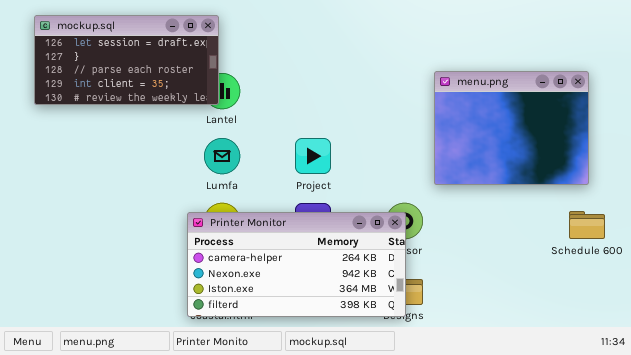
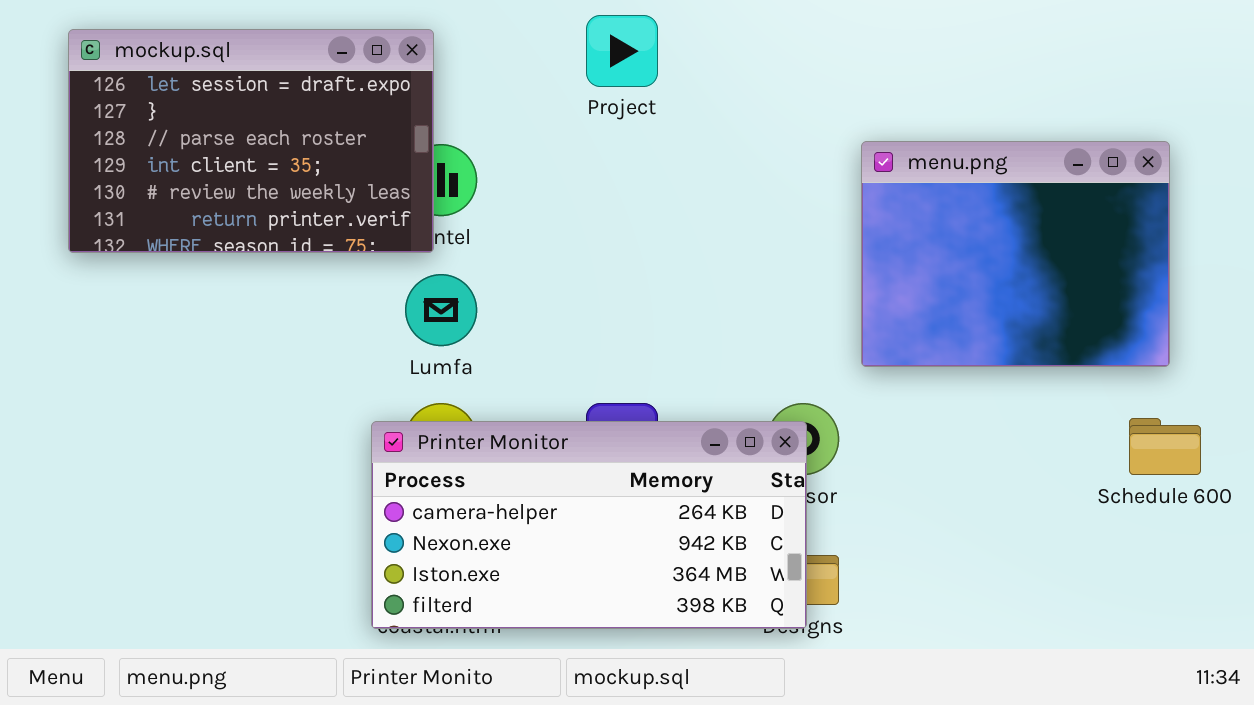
mockup.sql: [34,15,219,105] -> [68,29,434,253], resized
Project: [295,138,331,174] -> [586,15,658,87], moved

